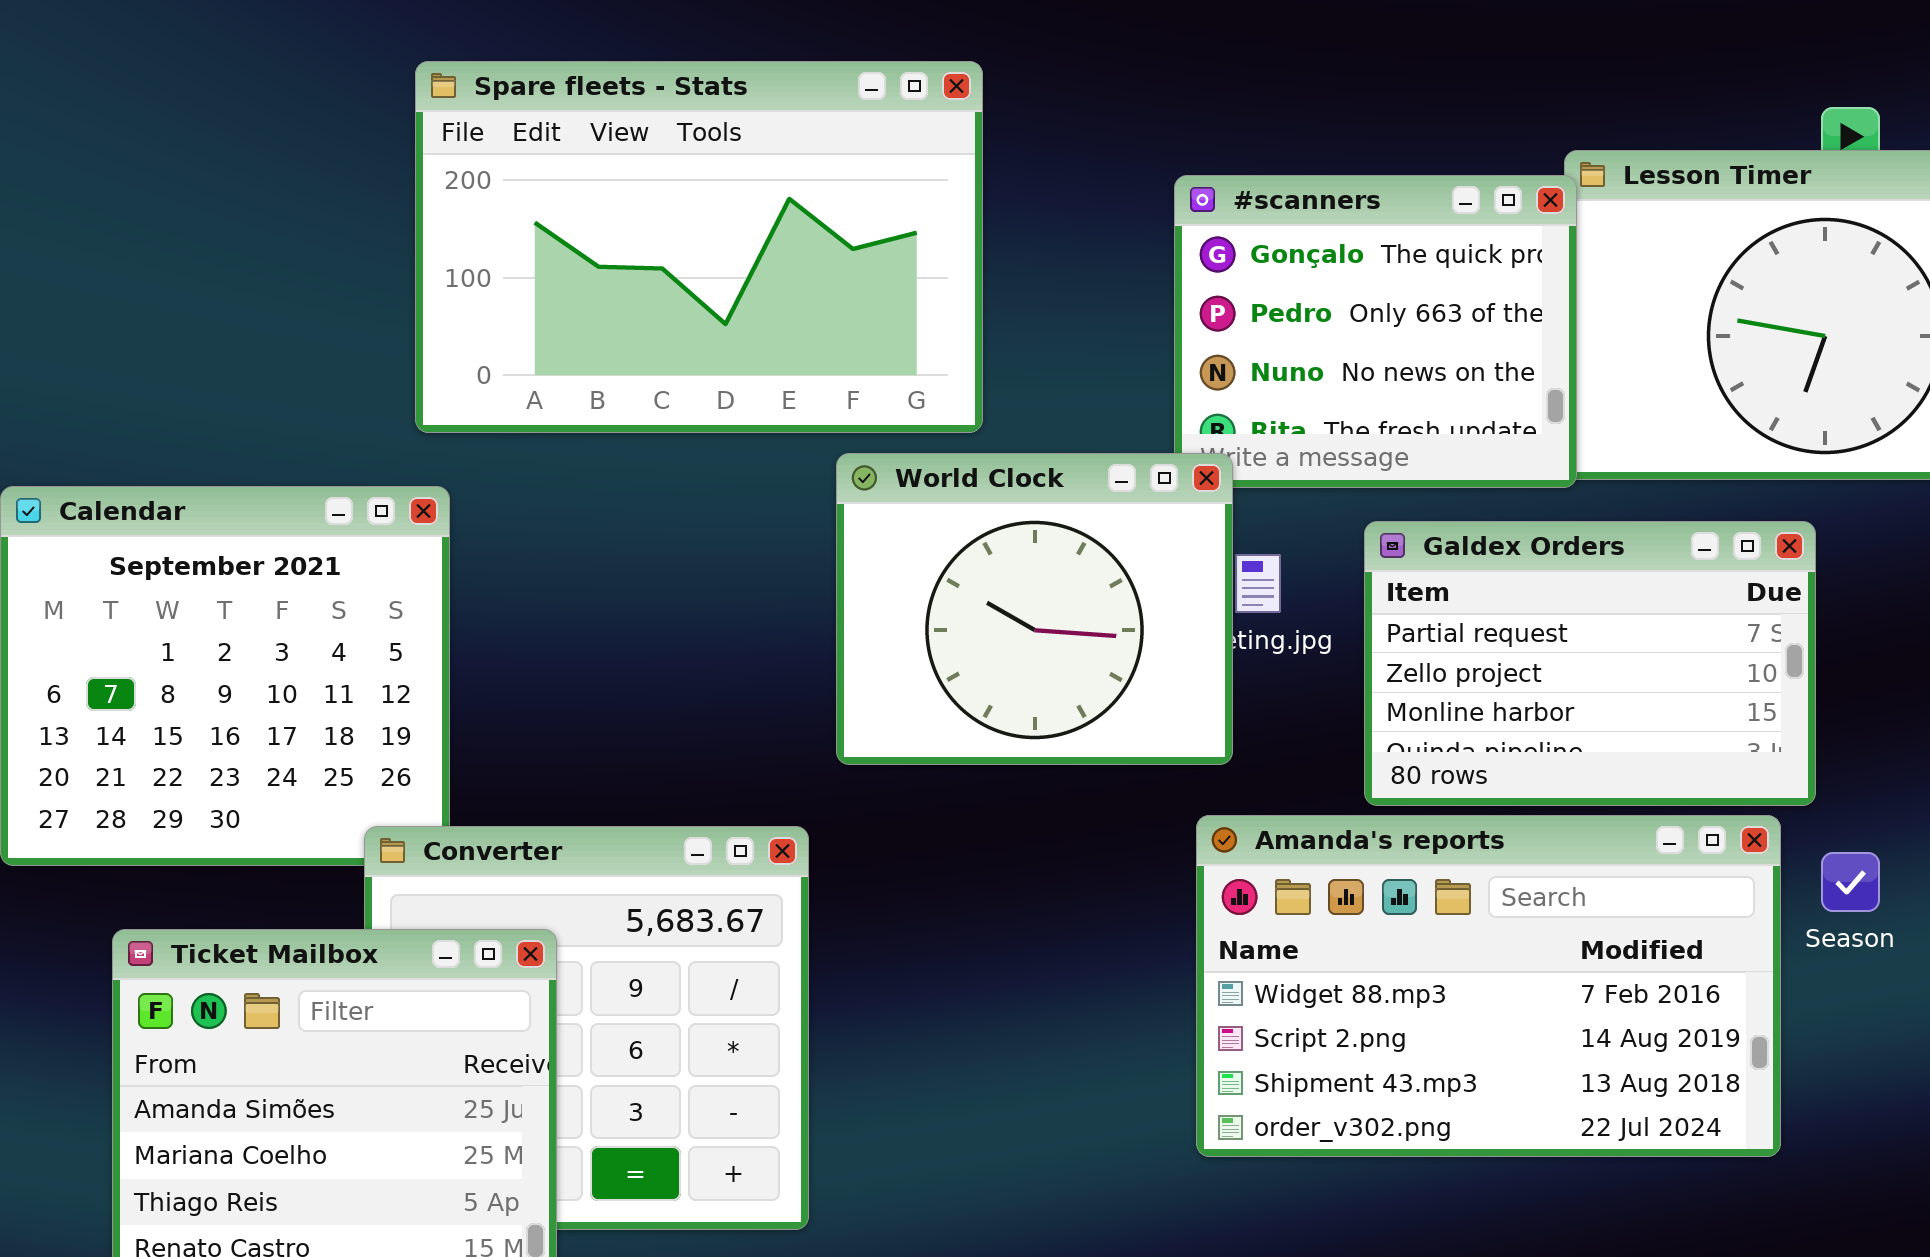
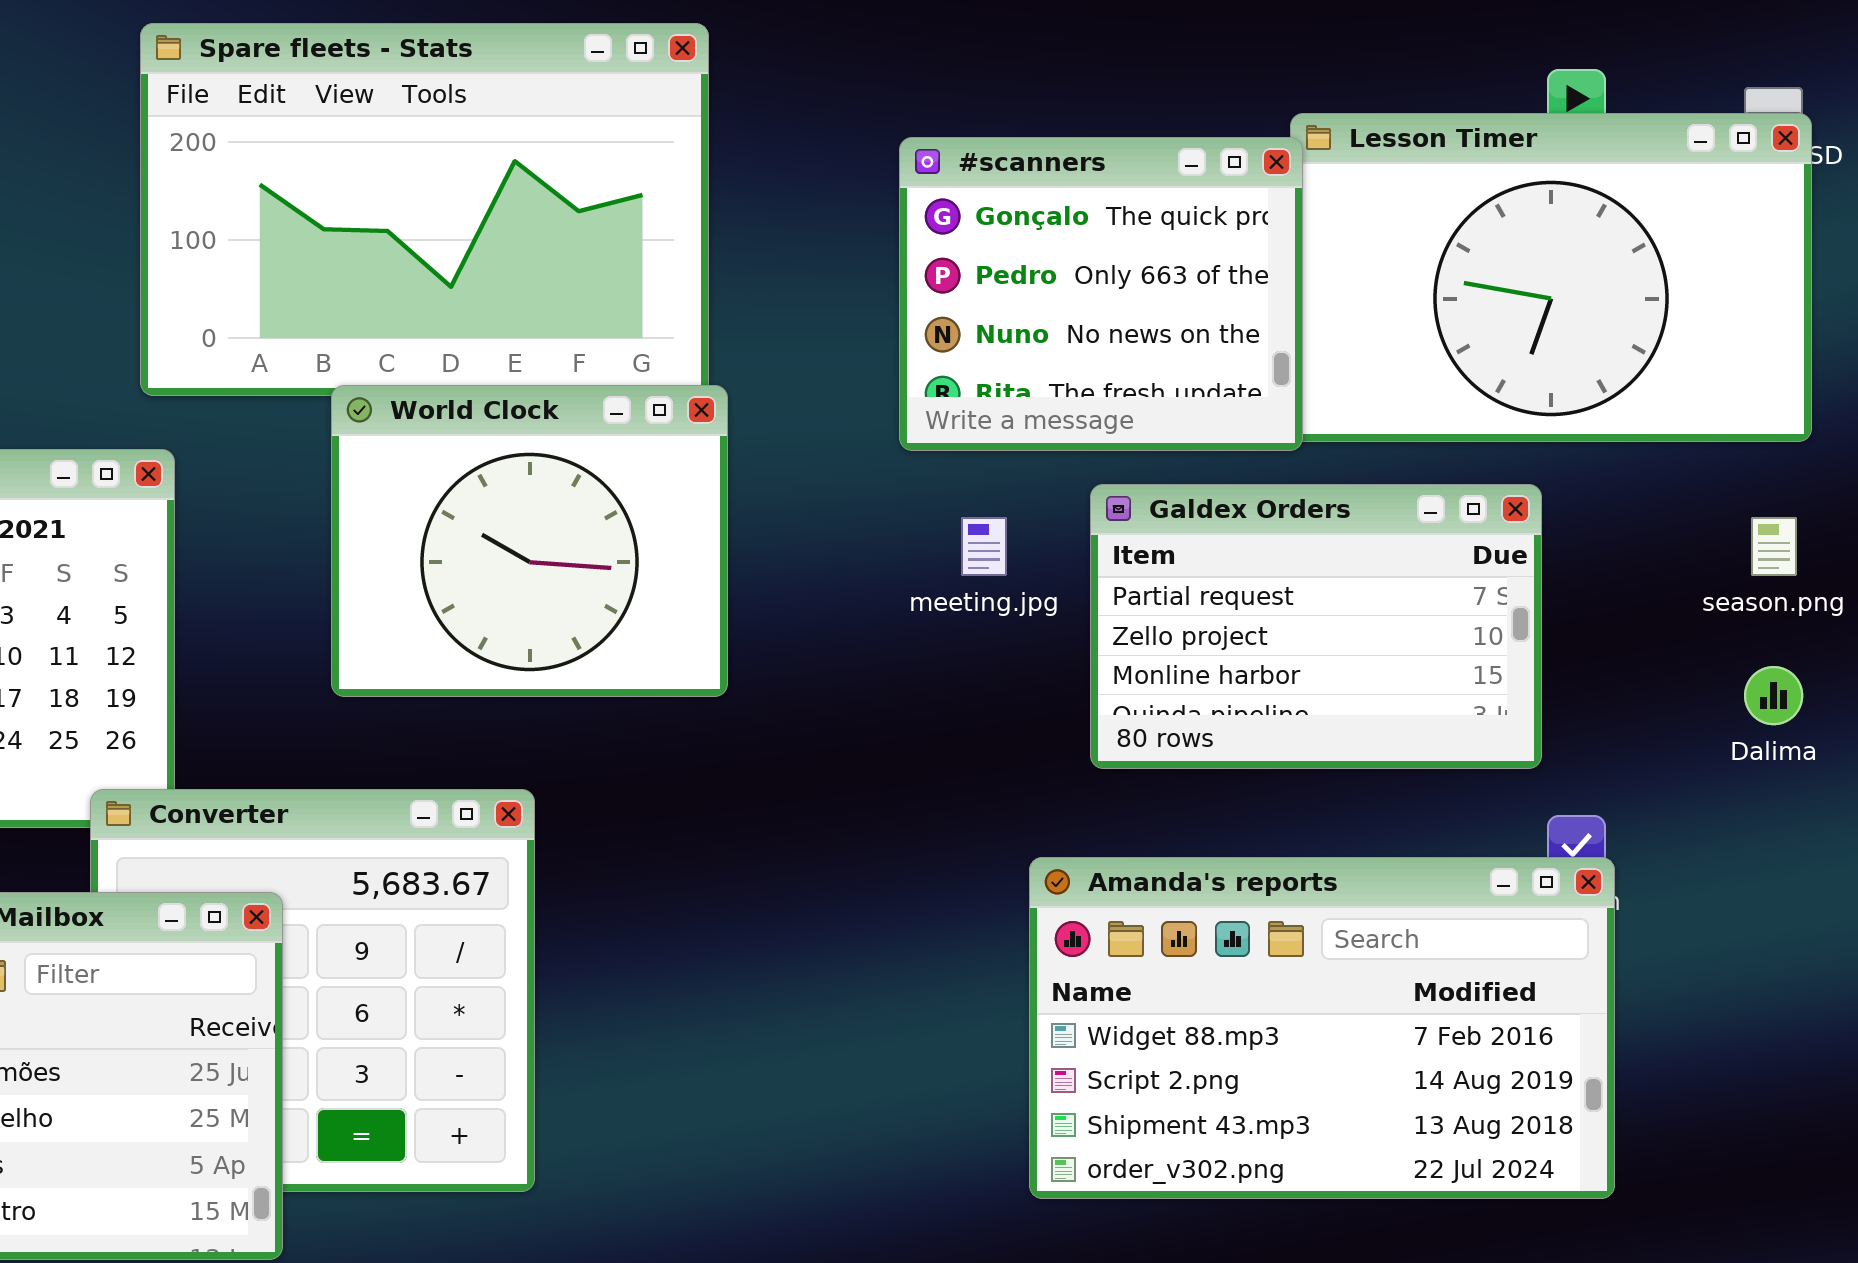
World Clock: [836,453,1233,765] -> [331,385,728,697], moved
Amanda's reports: [1196,815,1781,1157] -> [1029,857,1615,1199], moved

